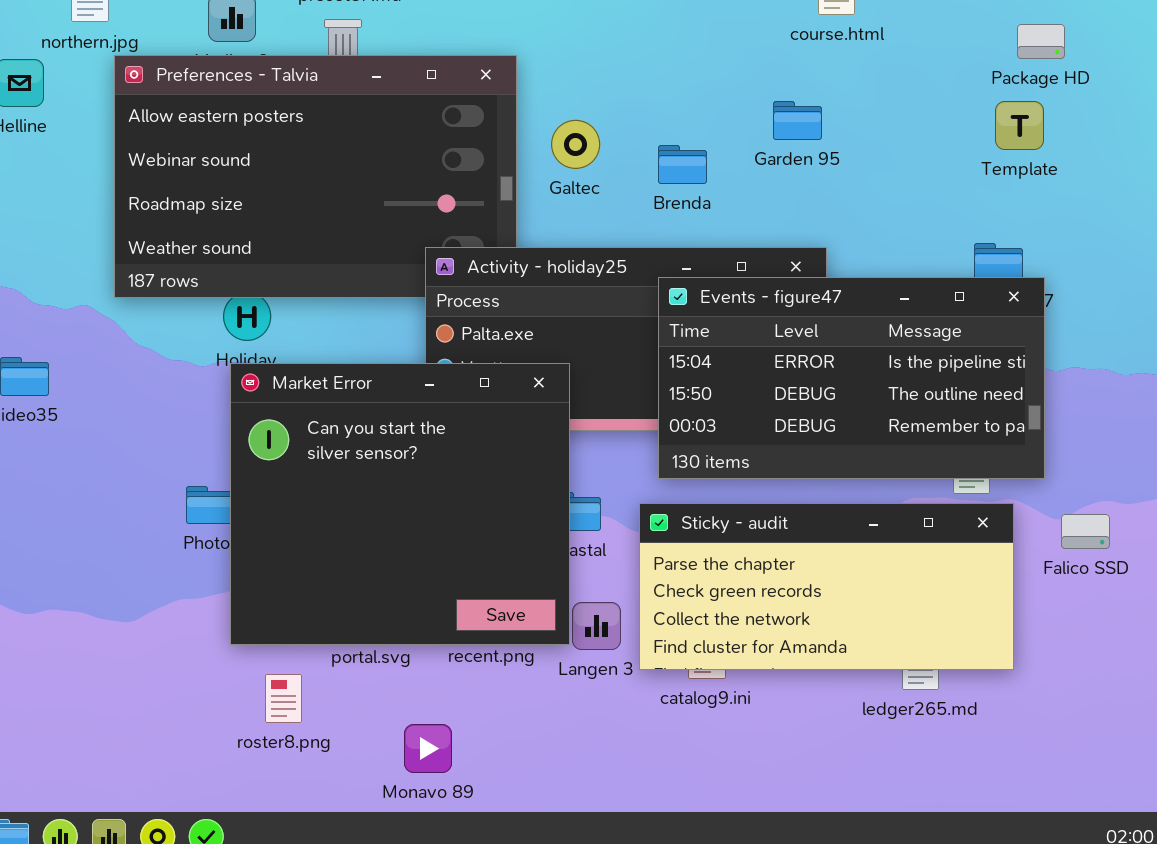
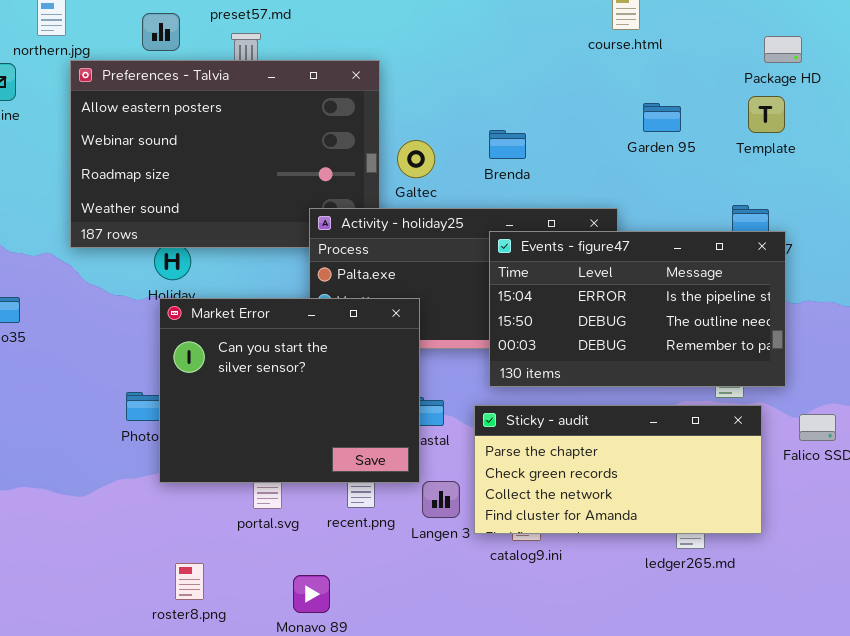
Garden 95: [773,101,822,140] -> [643,103,681,132], moved
Galtec: [551,120,600,169] -> [397,140,435,178], moved
Market Error: [230,363,570,645] -> [159,298,420,483], resized
roster8.png: [265,674,302,723] -> [175,563,204,600], moved

